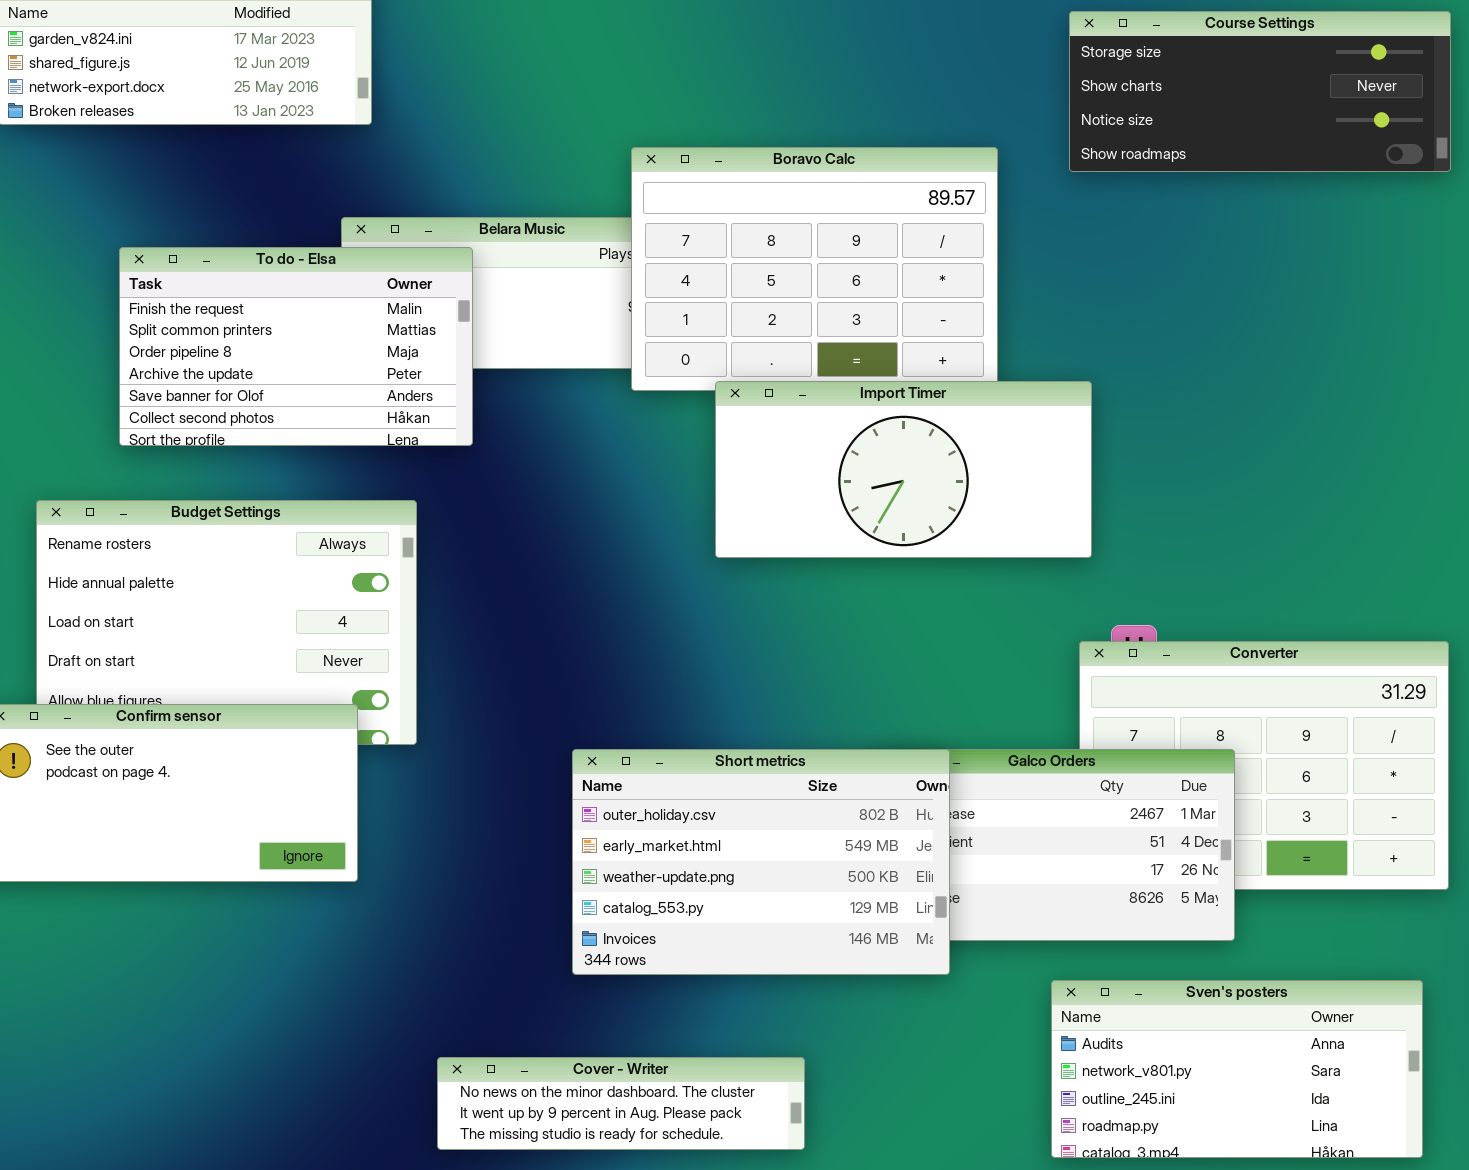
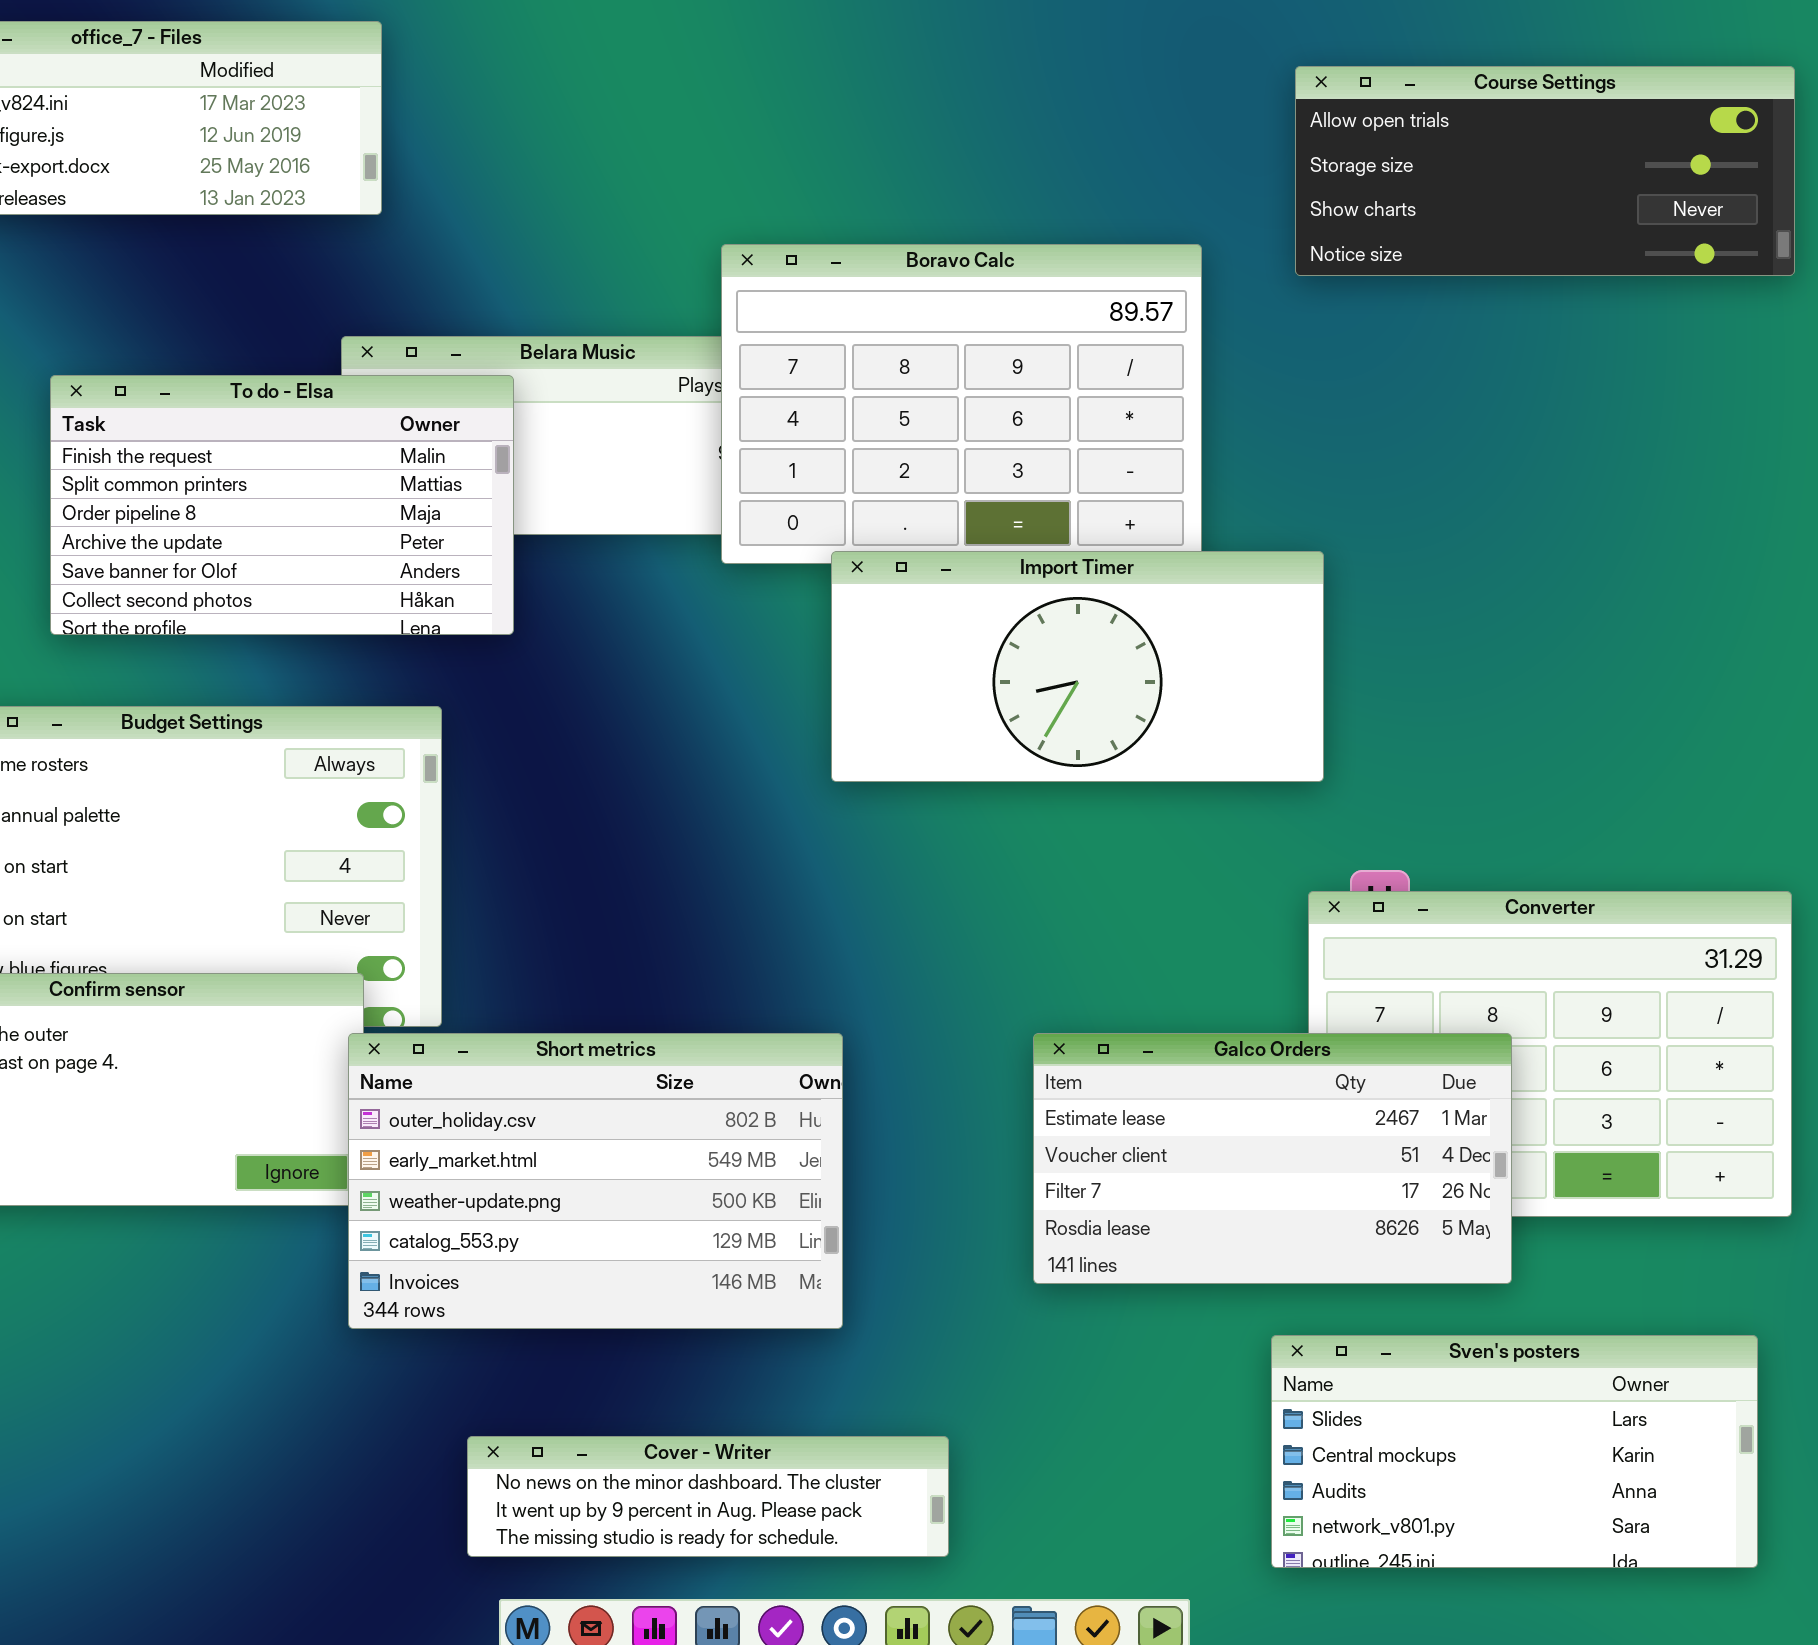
Course Settings: [1069,11,1451,172] -> [1295,66,1795,276], scrolled up 1 row
Short metrics: [572,749,950,975] -> [348,1033,843,1329], moved
Sven's posters: [1051,980,1423,1158] -> [1271,1335,1758,1568], scrolled up 2 rows

